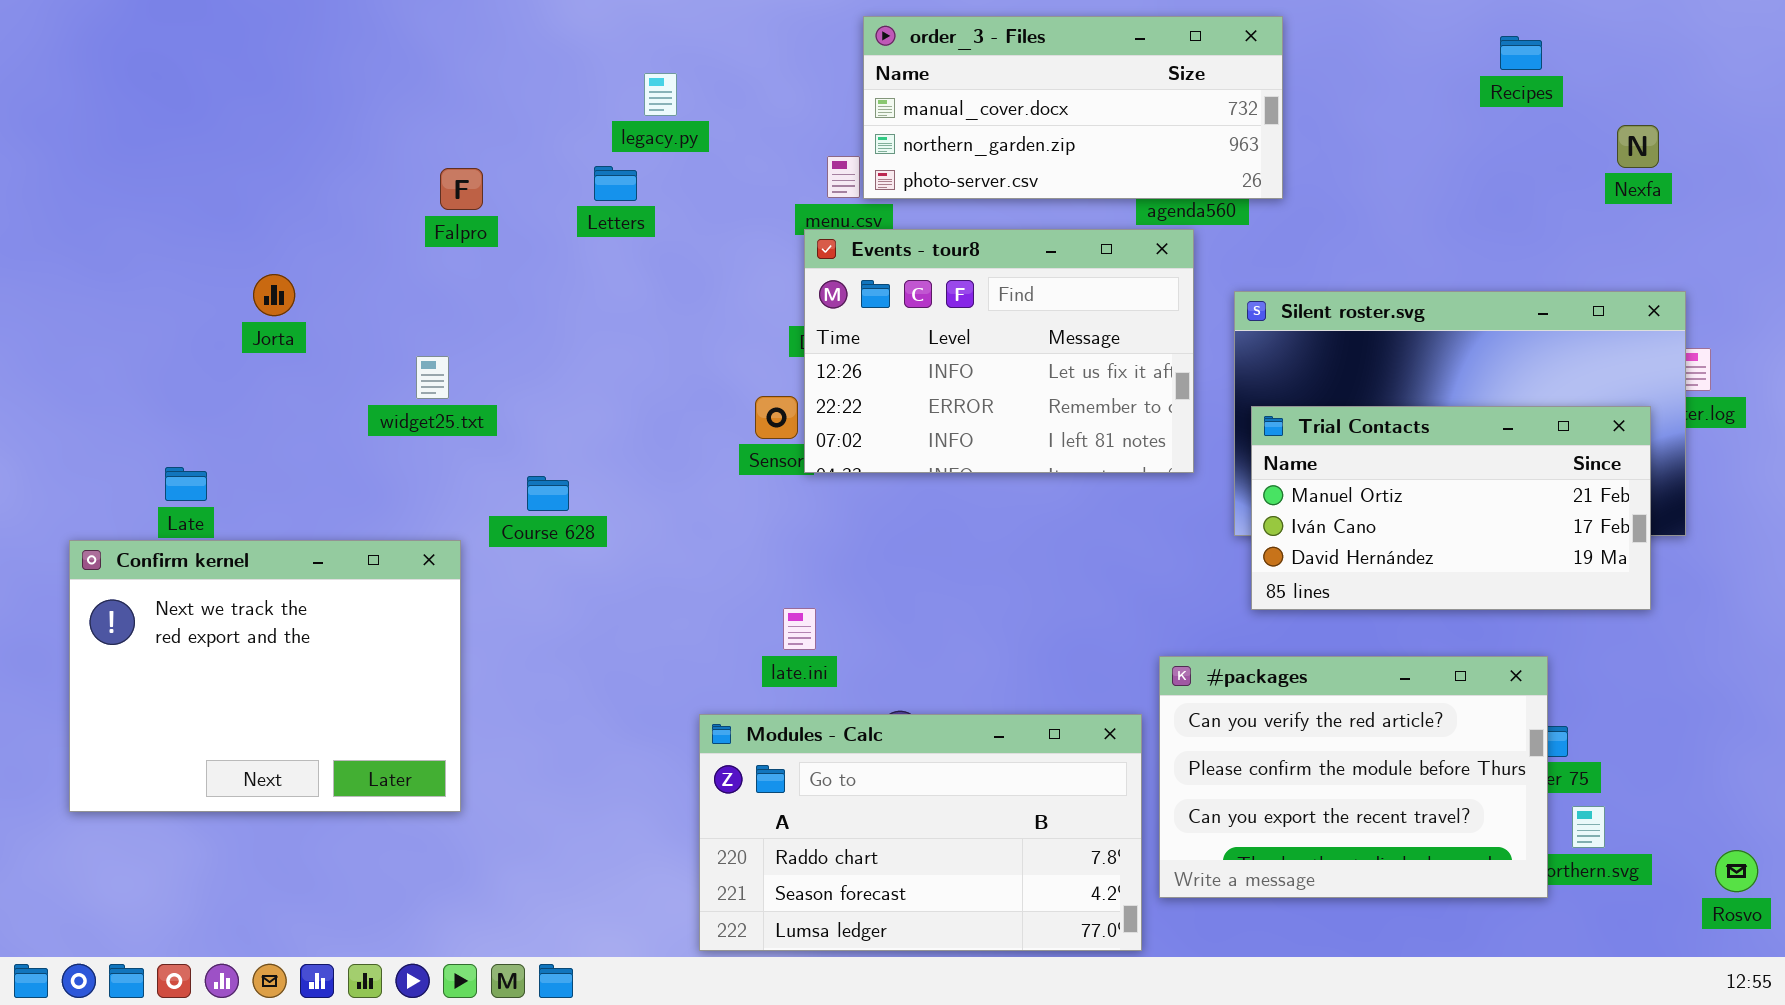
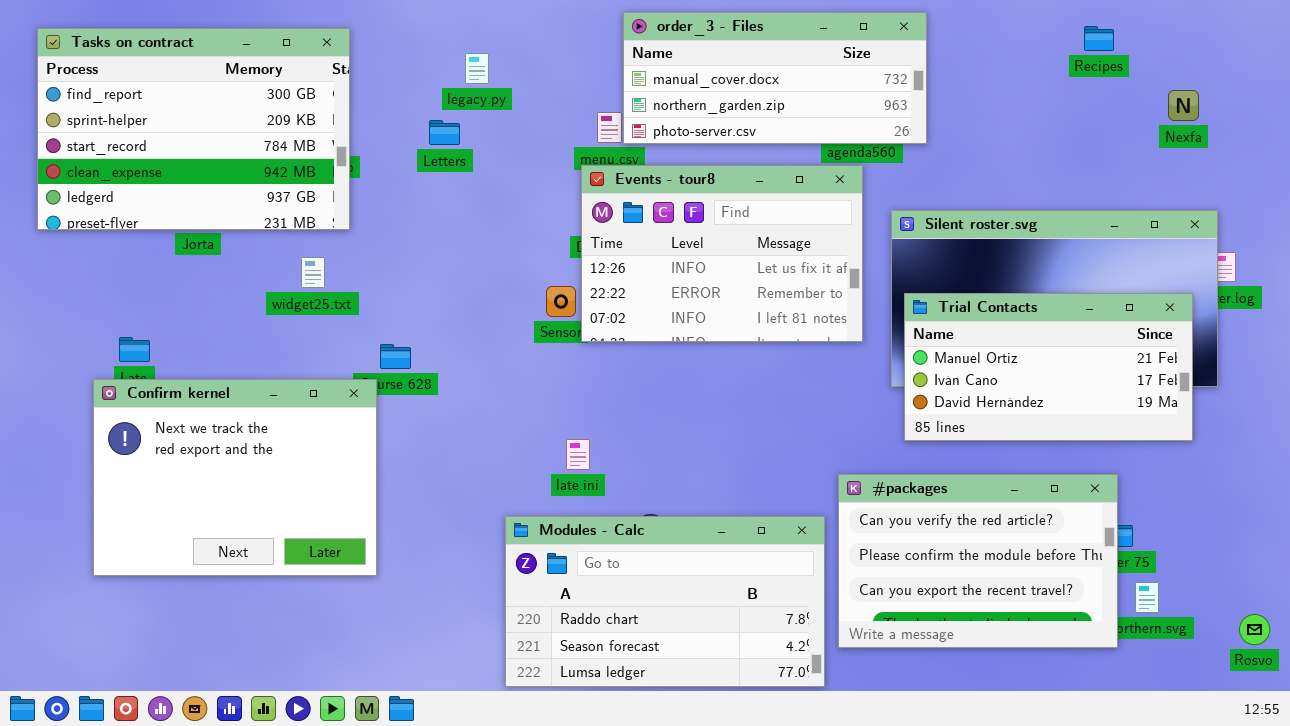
Tasks on contract: none -> [37,28,350,230], opened
Confirm kernel: [69,540,461,812] -> [93,379,377,576], moved

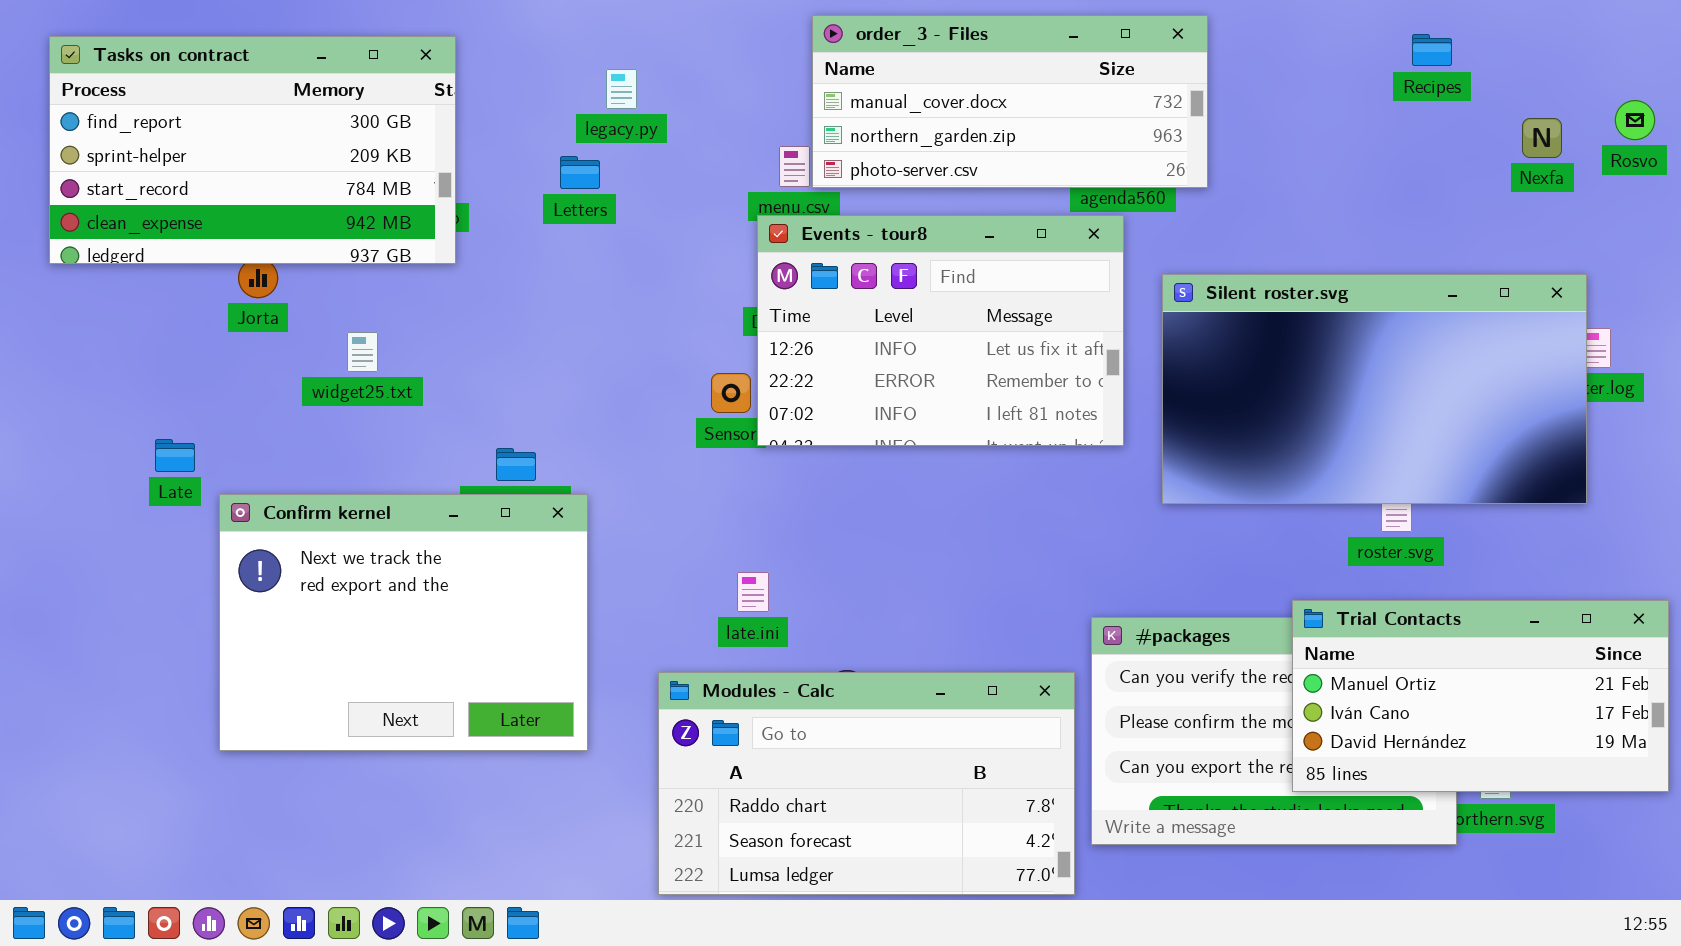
Tasks on contract: [37,28,350,230] -> [49,36,456,264], resized
widget25.txt: [301,257,325,288] -> [347,332,378,372], moved
Trial Contacts: [904,293,1193,441] -> [1292,600,1669,792], moved
Confirm kernel: [93,379,377,576] -> [219,494,588,751], moved
Rosvo: [1239,614,1270,645] -> [1615,100,1655,140], moved

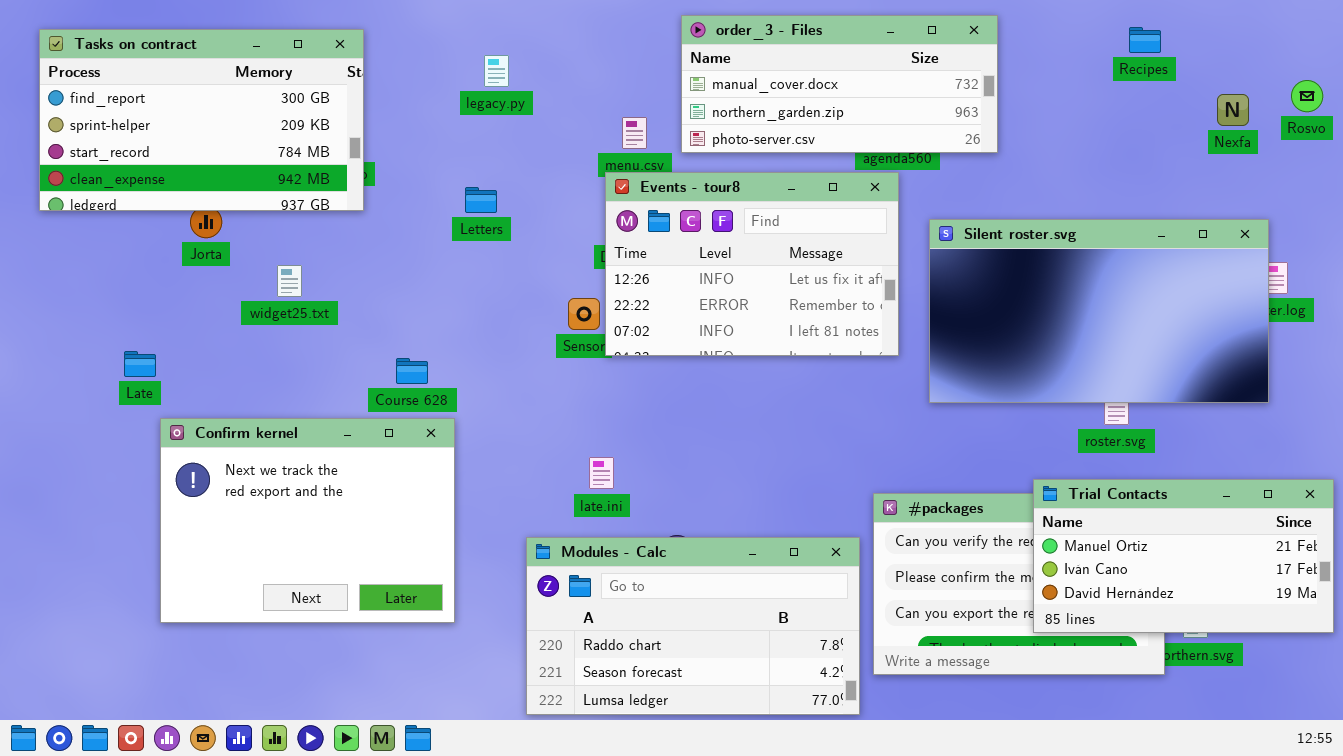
order_3 - Files: [812,15,1208,188] -> [681,15,998,153], moved
Letters: [560,156,600,189] -> [465,187,497,213], moved
Confirm kernel: [219,494,588,751] -> [160,418,455,623], moved

